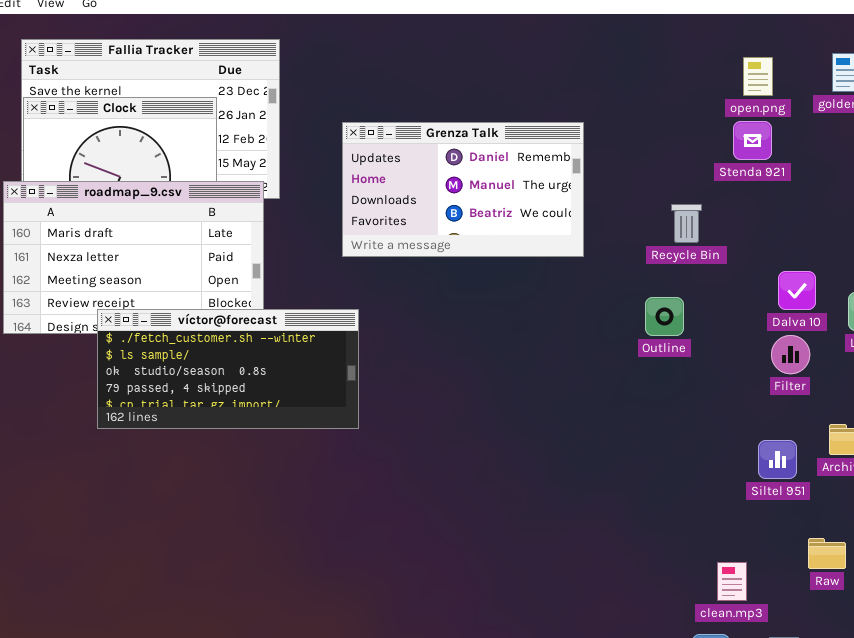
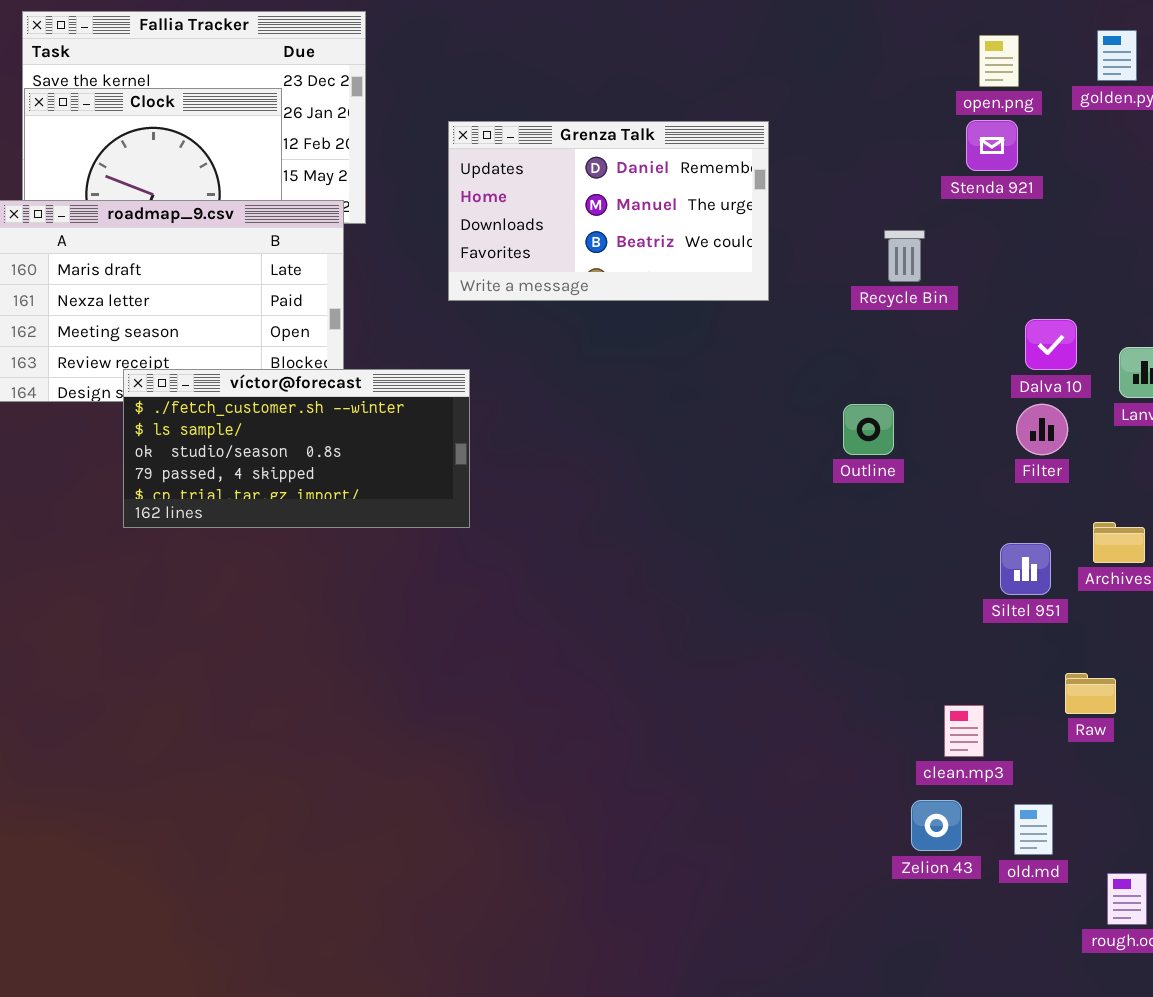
Outline: [645,297,684,336] -> [843,404,894,455], moved

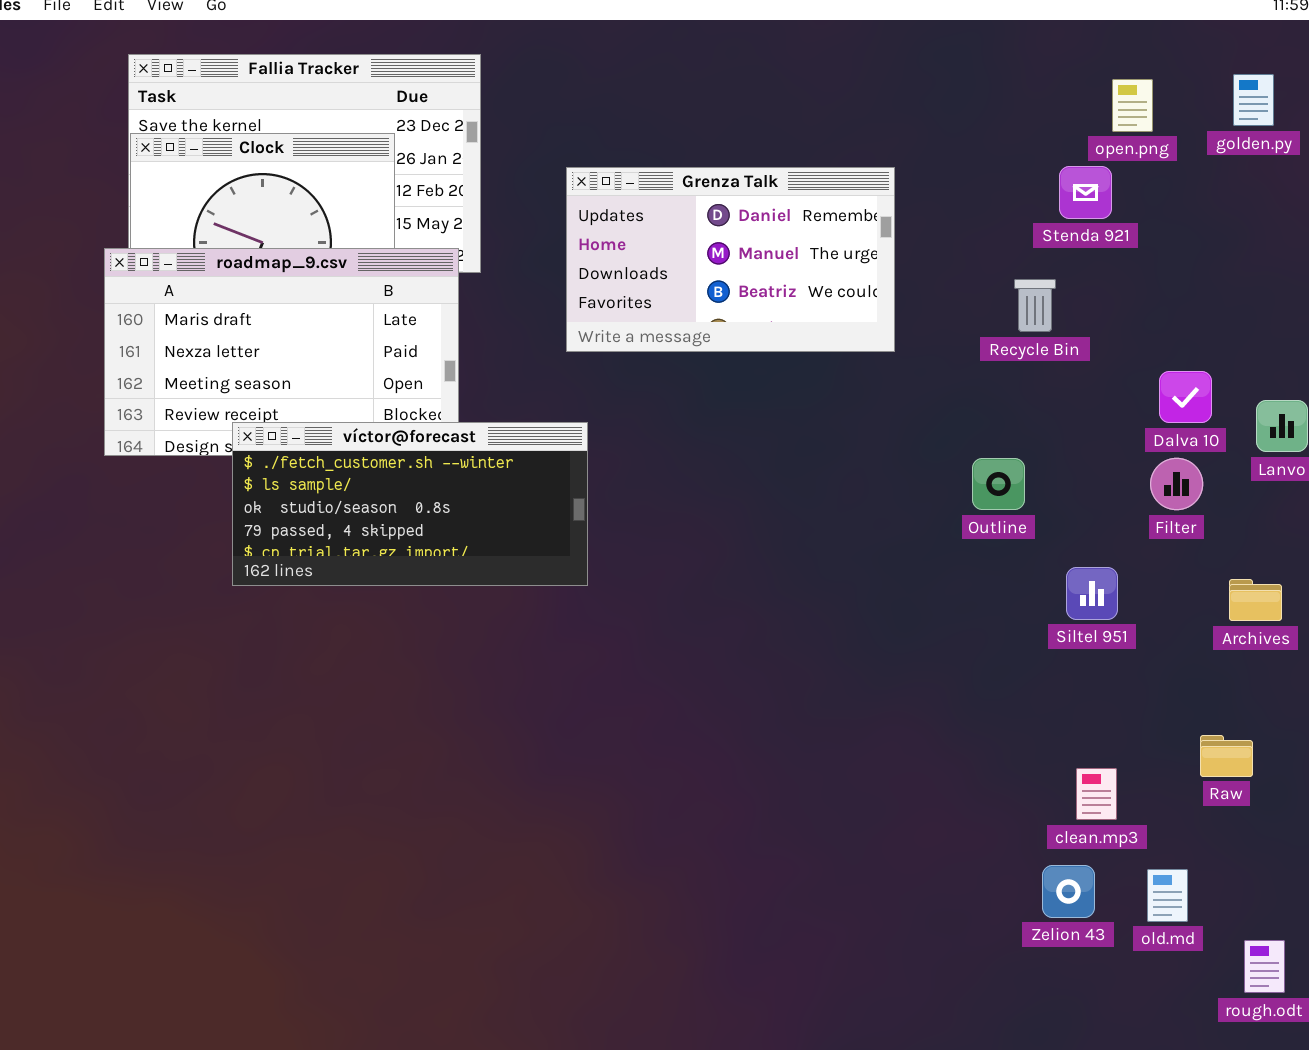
Stenda 921: [966,120,1018,171] -> [1059,166,1112,219], moved
Siltel 951: [1000,543,1051,595] -> [1066,567,1118,620], moved

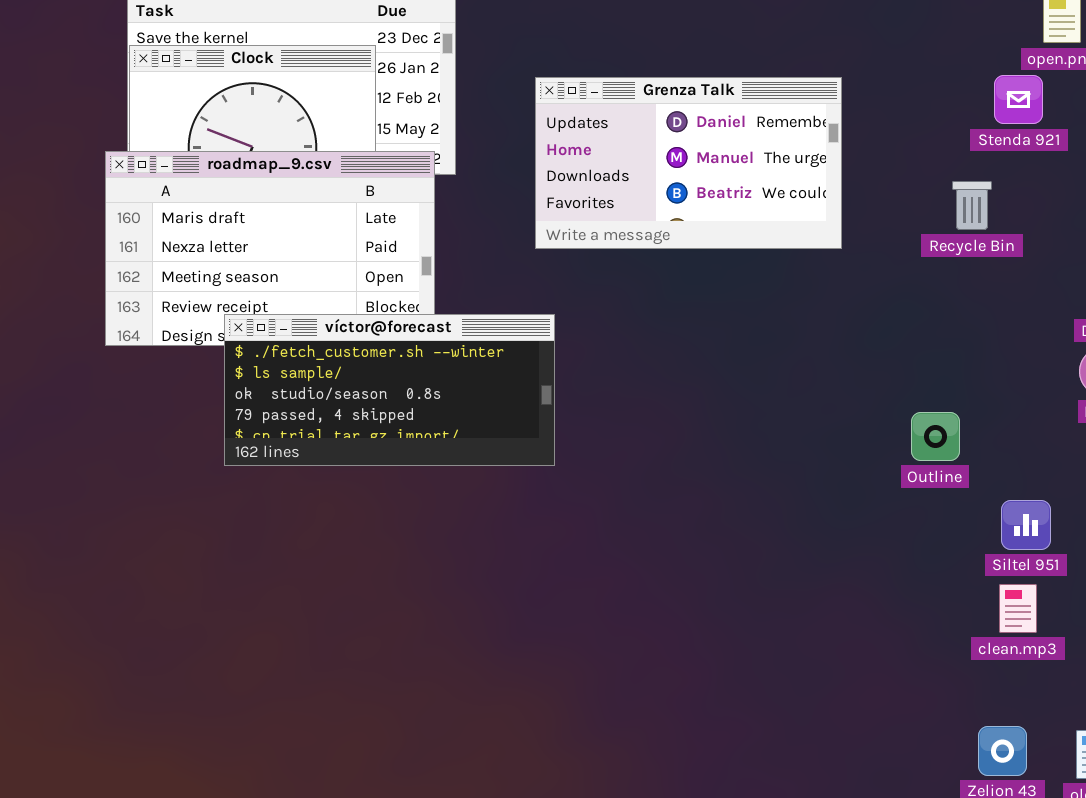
Outline: [972,458,1025,510] -> [911,412,960,461], moved
Siltel 951: [1066,567,1118,620] -> [1001,500,1051,550], moved
clean.mp3: [1076,768,1117,820] -> [999,584,1037,633], moved

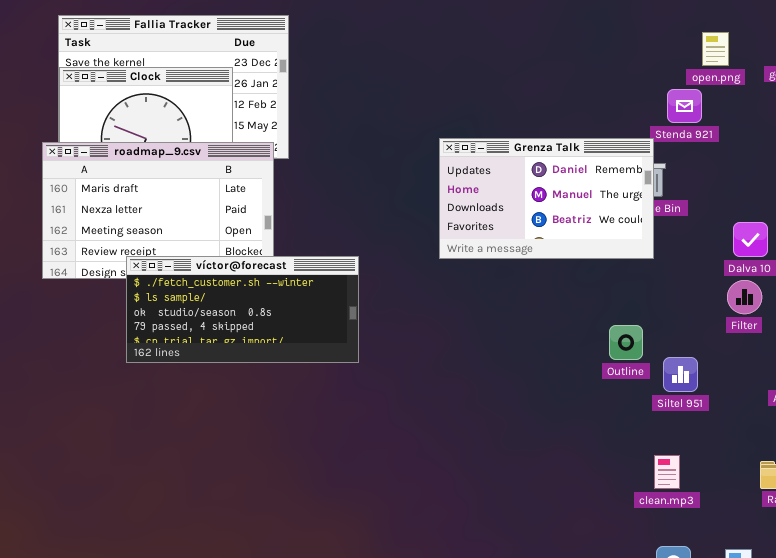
Grenza Talk: [535,77,842,249] -> [439,138,654,259], moved
Siltel 951: [1001,500,1051,550] -> [663,357,698,392], moved
clean.mp3: [999,584,1037,633] -> [654,455,680,489], moved

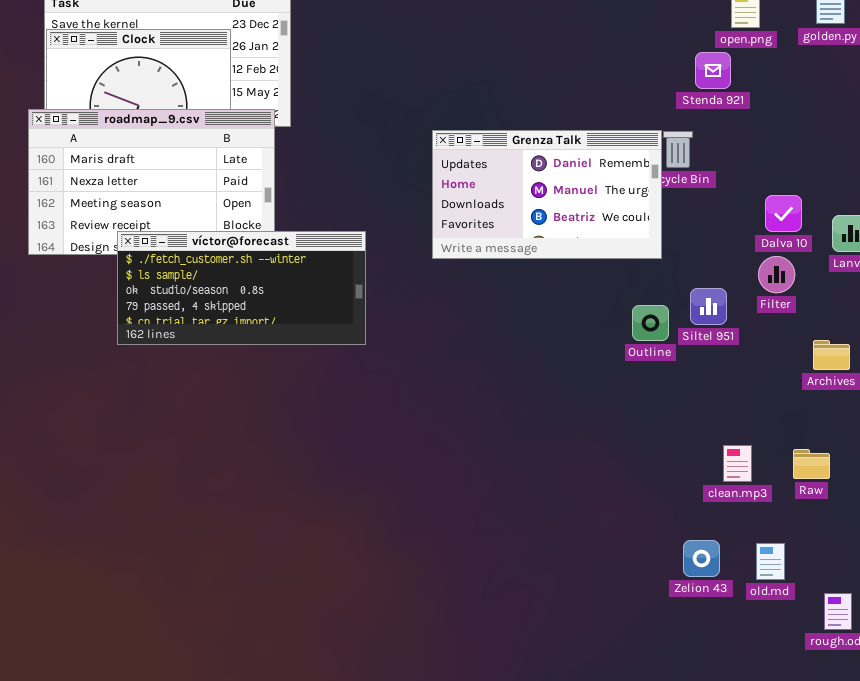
Grenza Talk: [439,138,654,259] -> [432,130,662,259], moved
Siltel 951: [663,357,698,392] -> [690,288,727,325], moved
clean.mp3: [654,455,680,489] -> [723,445,752,482], moved

